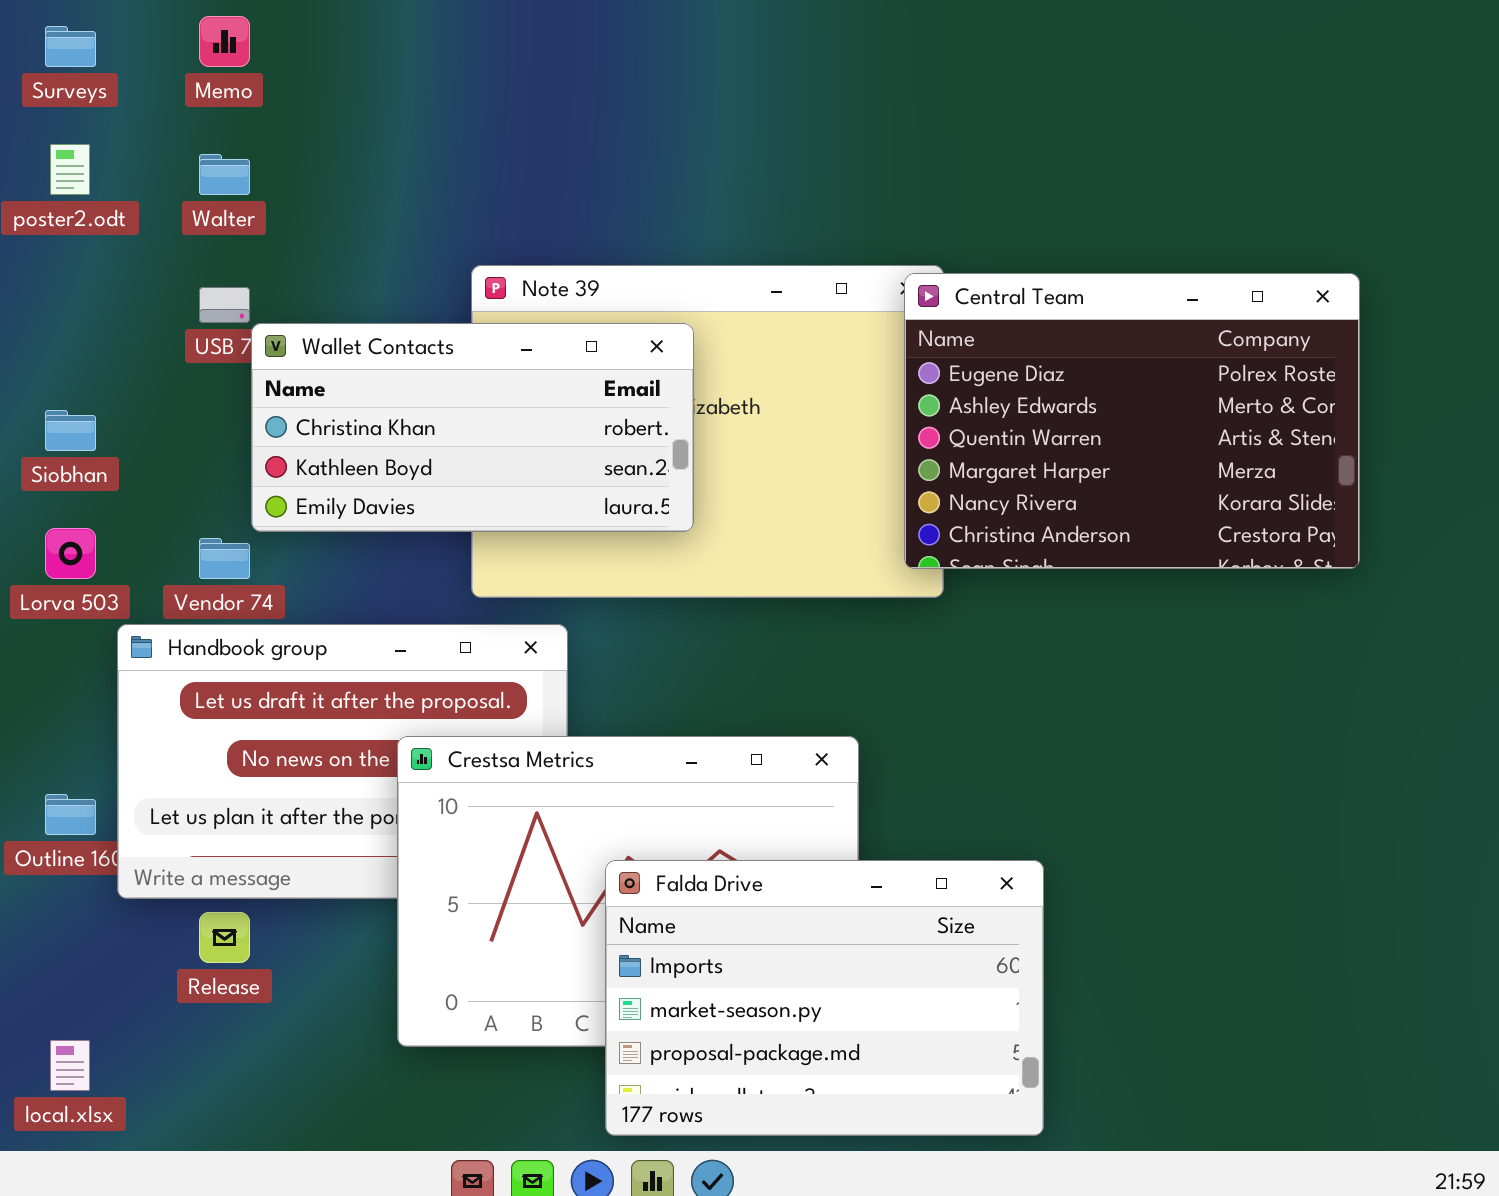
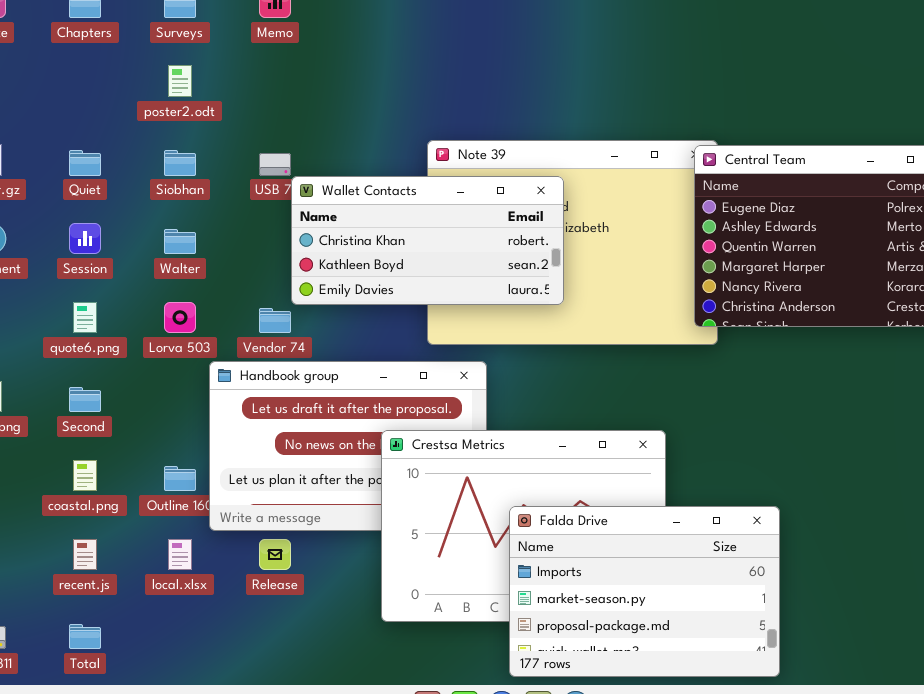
Walter: [199,154,250,195] -> [164,229,196,254], moved
Siobhan: [45,410,96,451] -> [164,150,196,176], moved
local.xlsx: [50,1040,90,1091] -> [168,539,192,570], moved

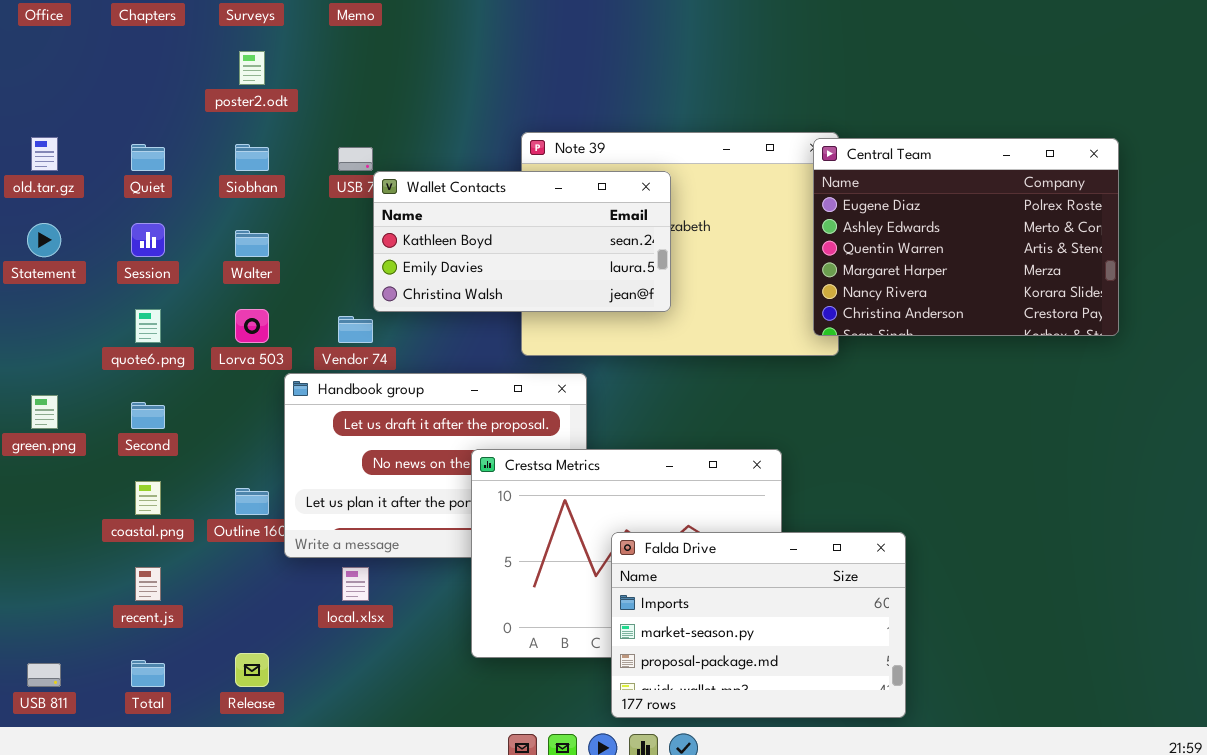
Wallet Contacts: [291,176,564,305] -> [373,171,671,312], scrolled down 1 row
local.xlsx: [168,539,192,570] -> [342,567,369,601], moved
Release: [259,539,291,570] -> [235,653,269,687], moved

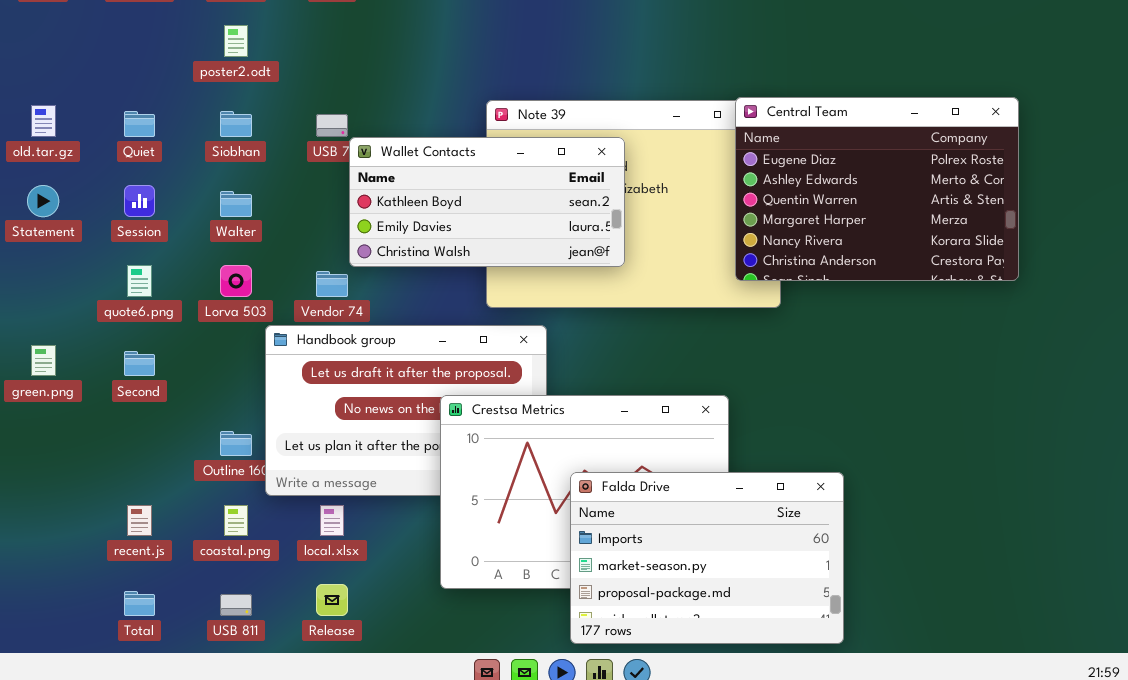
Central Team: [813,138,1119,336] -> [735,97,1019,281], moved
coastal.png: [135,481,161,515] -> [224,505,248,536], moved
Release: [235,653,269,687] -> [316,584,348,616], moved
USB 811: [27,663,61,687] -> [220,594,252,616], moved

